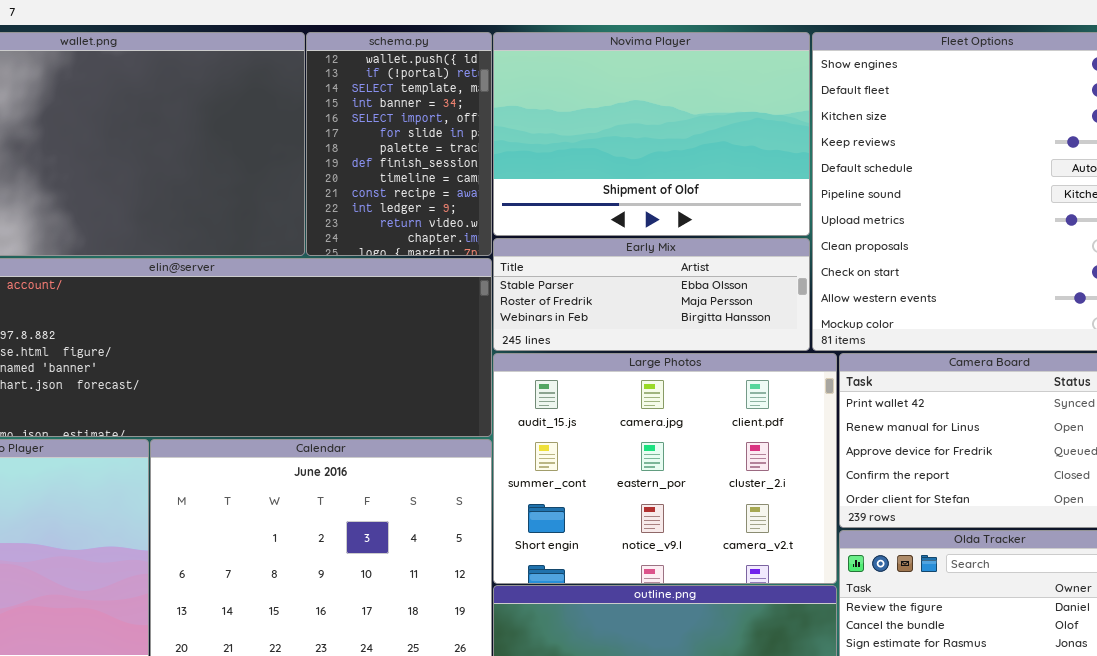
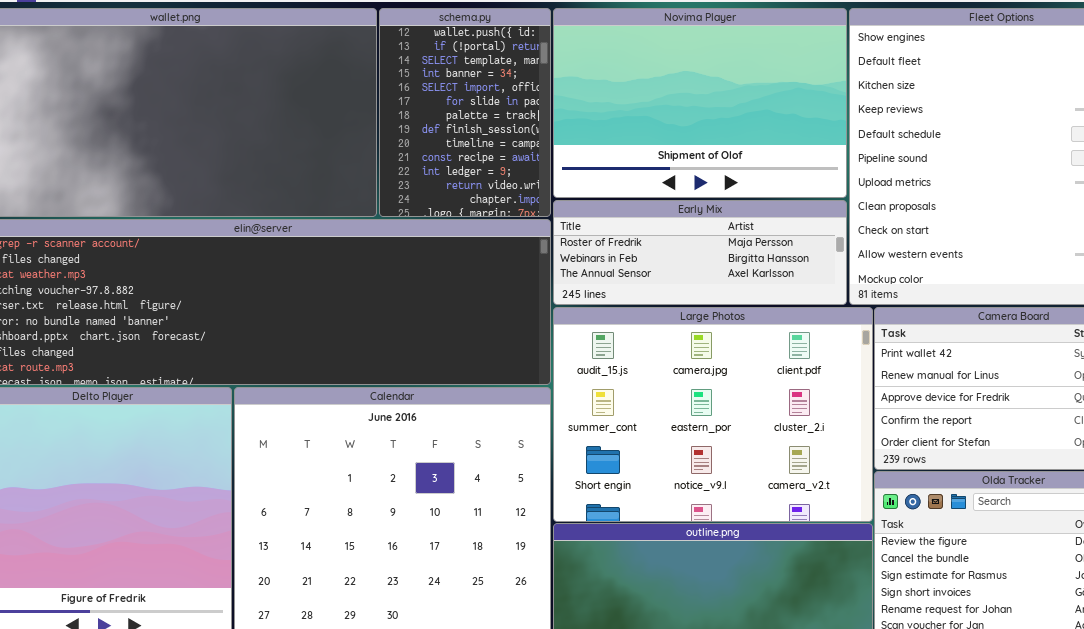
Early Mix: [493,238,810,351] -> [553,200,847,305], scrolled down 1 row

